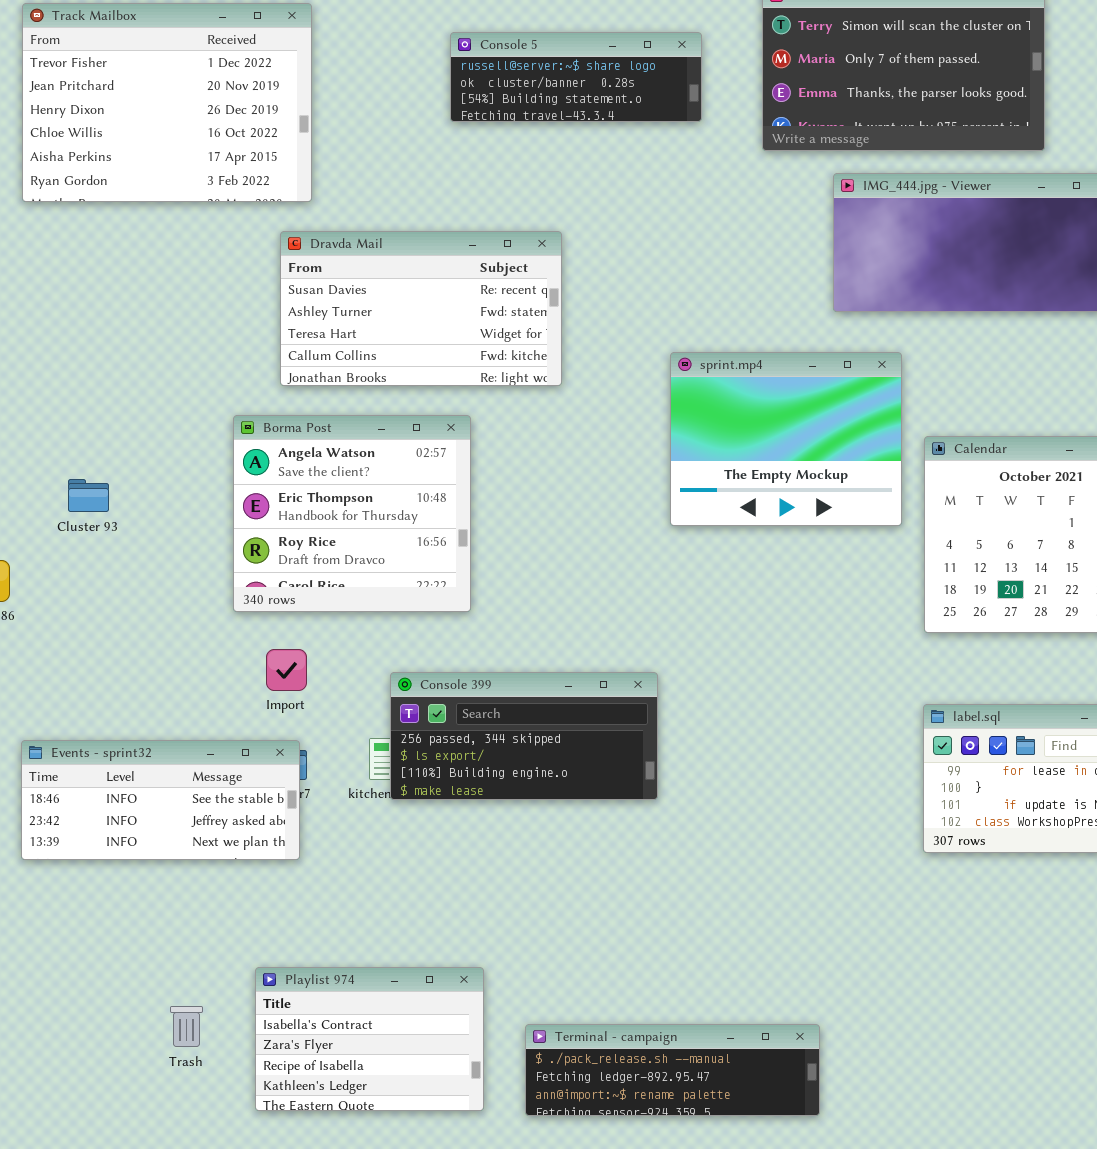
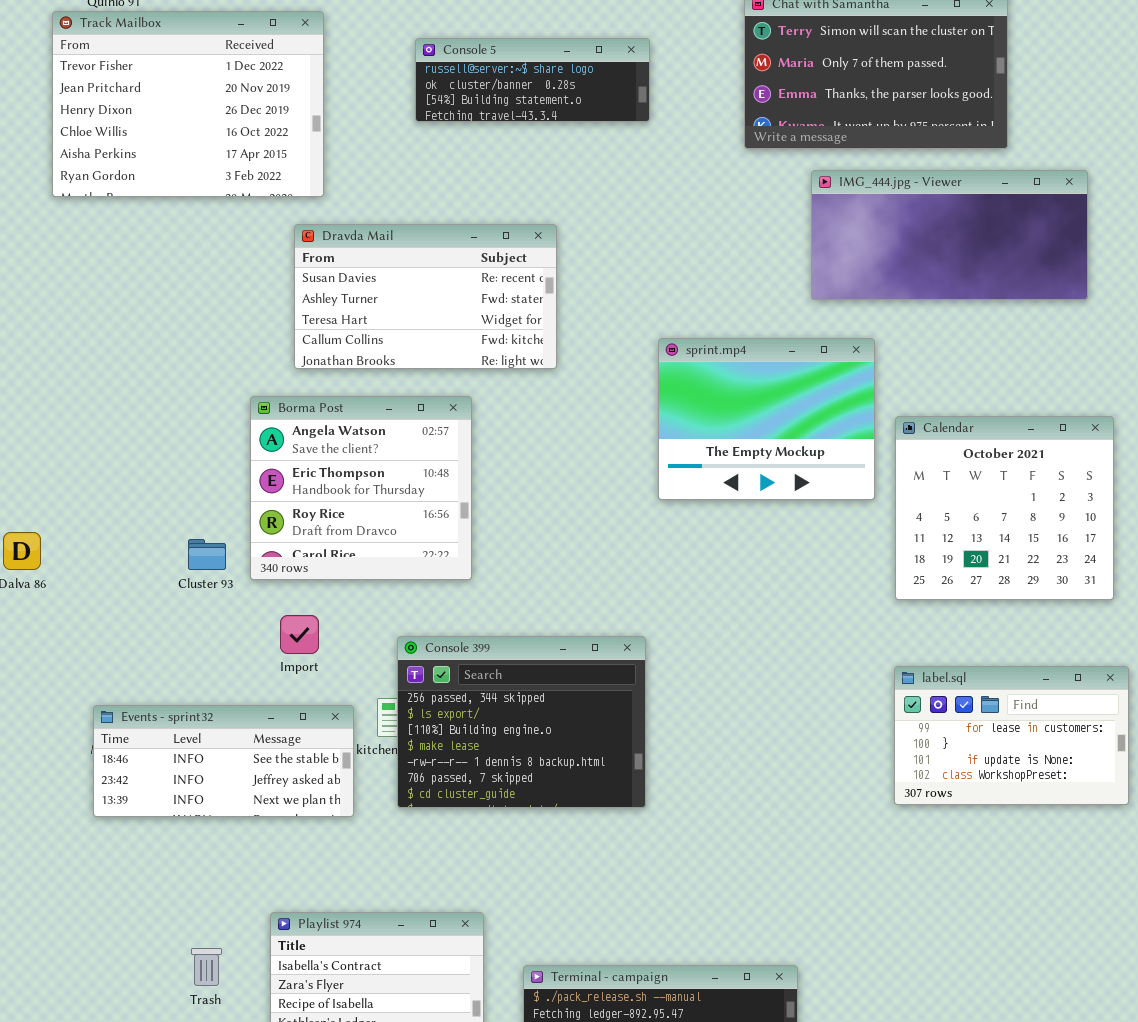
Console 5: [450,32,702,122] -> [415,38,650,122], moved
Cluster 93: [68,479,109,512] -> [188,539,226,570], moved
Console 399: [390,672,658,800] -> [397,636,646,808], resized
Events - sprint32: [21,740,300,860] -> [93,705,354,817], moved

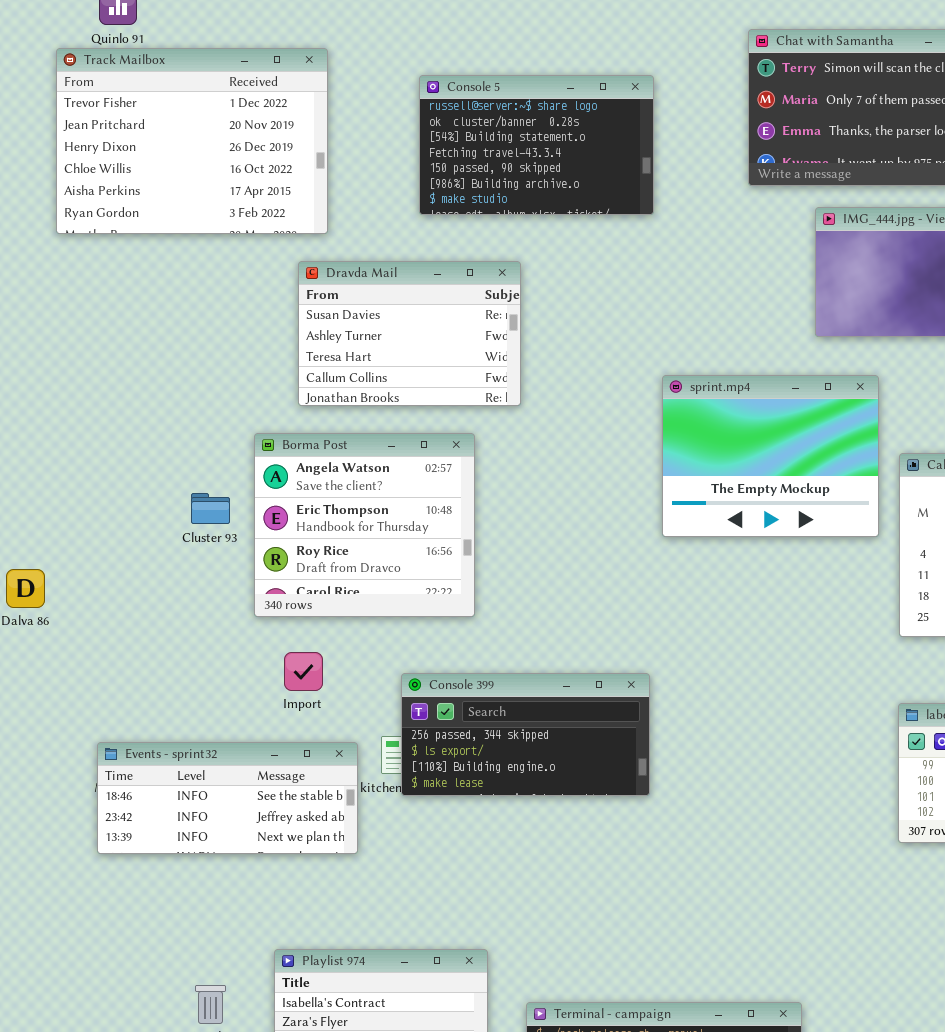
Console 5: [415,38,650,122] -> [419,75,654,215], resized
Dravda Mail: [294,224,557,369] -> [298,261,521,406], resized
Cluster 93: [188,539,226,570] -> [191,493,230,524], moved
Console 399: [397,636,646,808] -> [401,673,650,796], resized

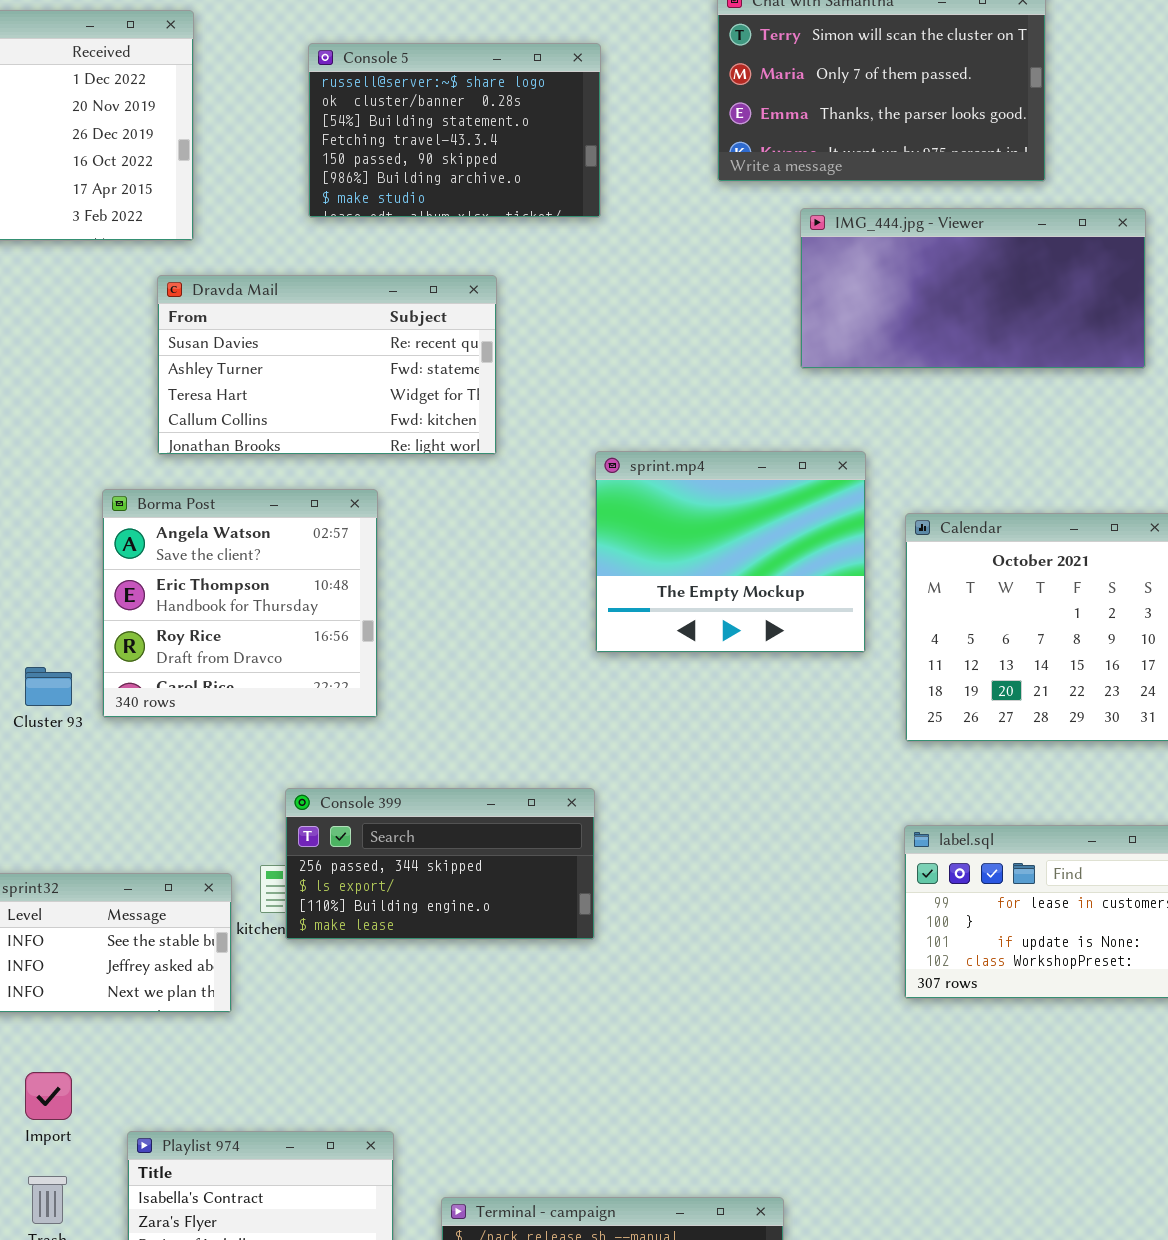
Dravda Mail: [298,261,521,406] -> [157,275,497,455], resized
sprint.mp4: [662,375,879,537] -> [595,451,866,653], moved
Cluster 93: [191,493,230,524] -> [25,667,72,706], moved
Import: [284,652,323,691] -> [25,1072,72,1120], moved

